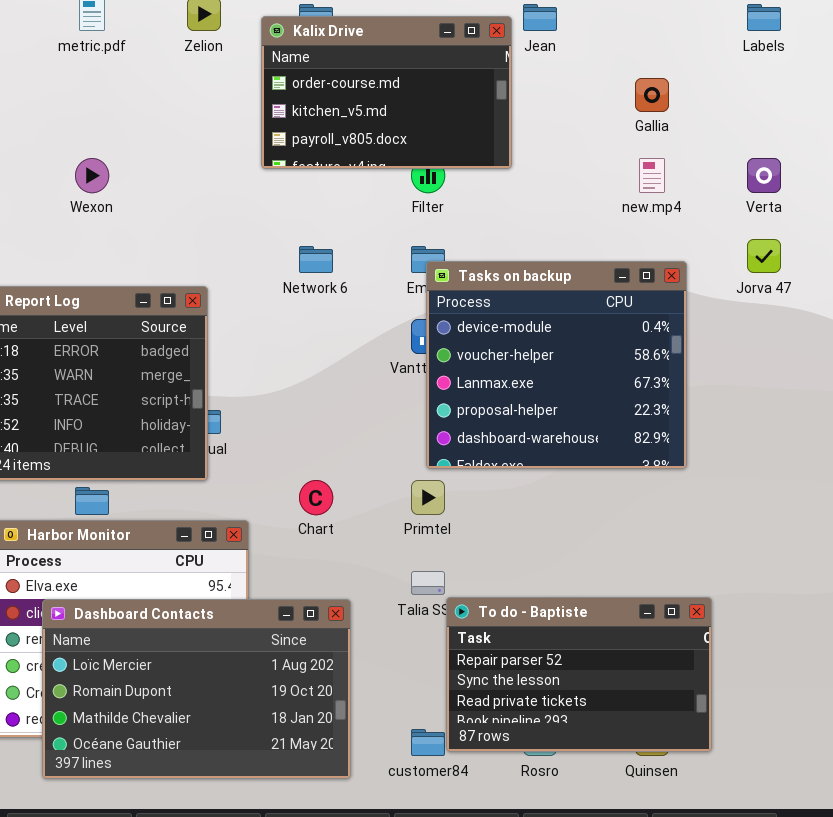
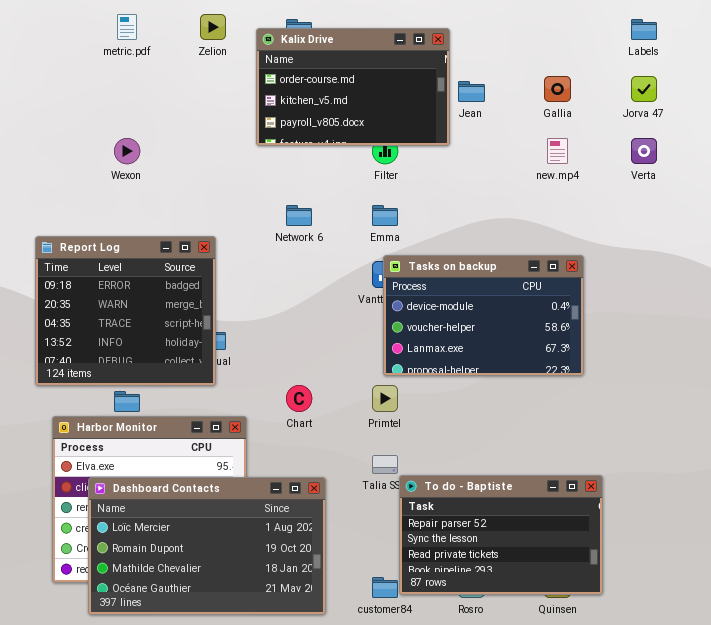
Jean: [523,4,557,31] -> [458,81,485,102], moved
Jorva 47: [747,239,781,273] -> [631,76,657,102], moved
Tasks on backup: [426,261,687,469] -> [383,255,584,376], resized

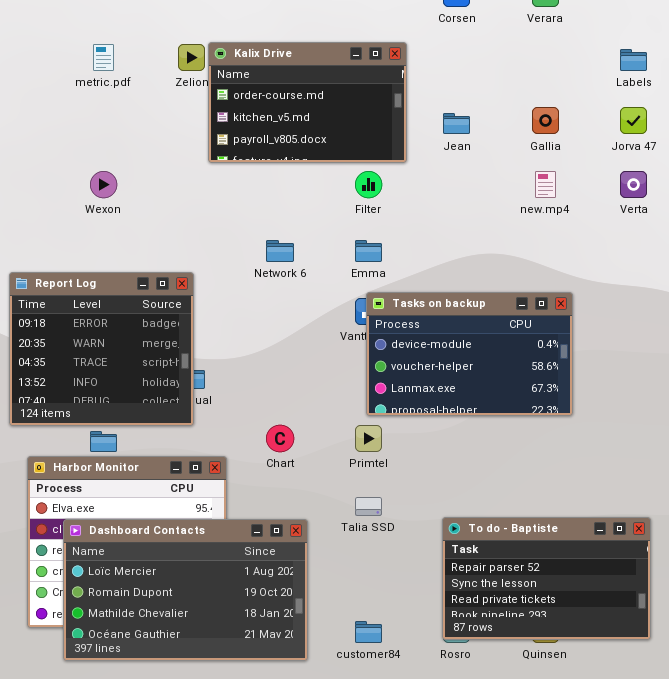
Kalix Drive: [256,28,450,146] -> [208,42,407,163], moved
To do - Baptiste: [399,475,603,595] -> [442,517,651,640], moved

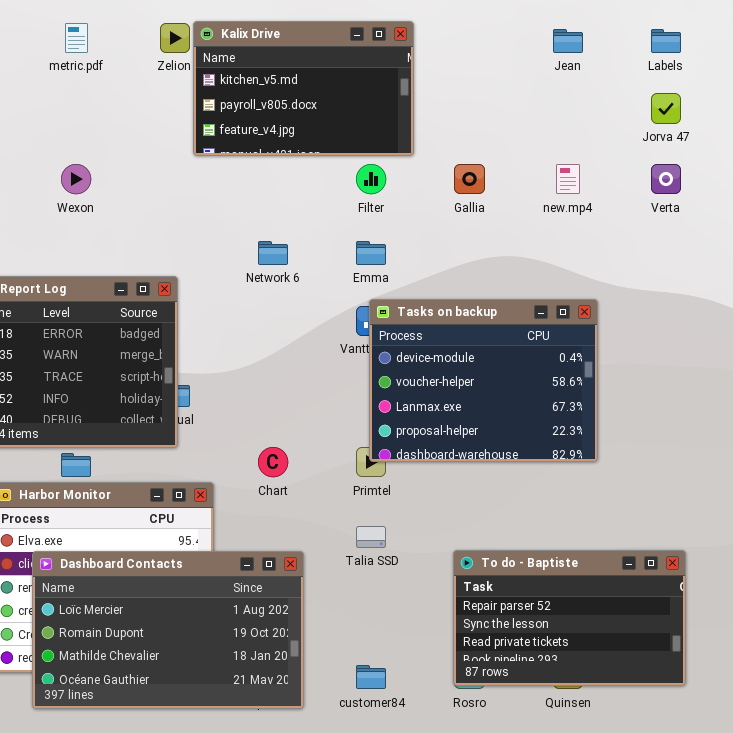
Kalix Drive: [208,42,407,163] -> [193,21,414,156], scrolled down 1 row
Gallia: [532,107,559,134] -> [454,164,485,194], moved
Jean: [443,113,470,134] -> [553,29,583,53], moved
Tasks on backup: [366,292,573,416] -> [369,299,598,462], resized

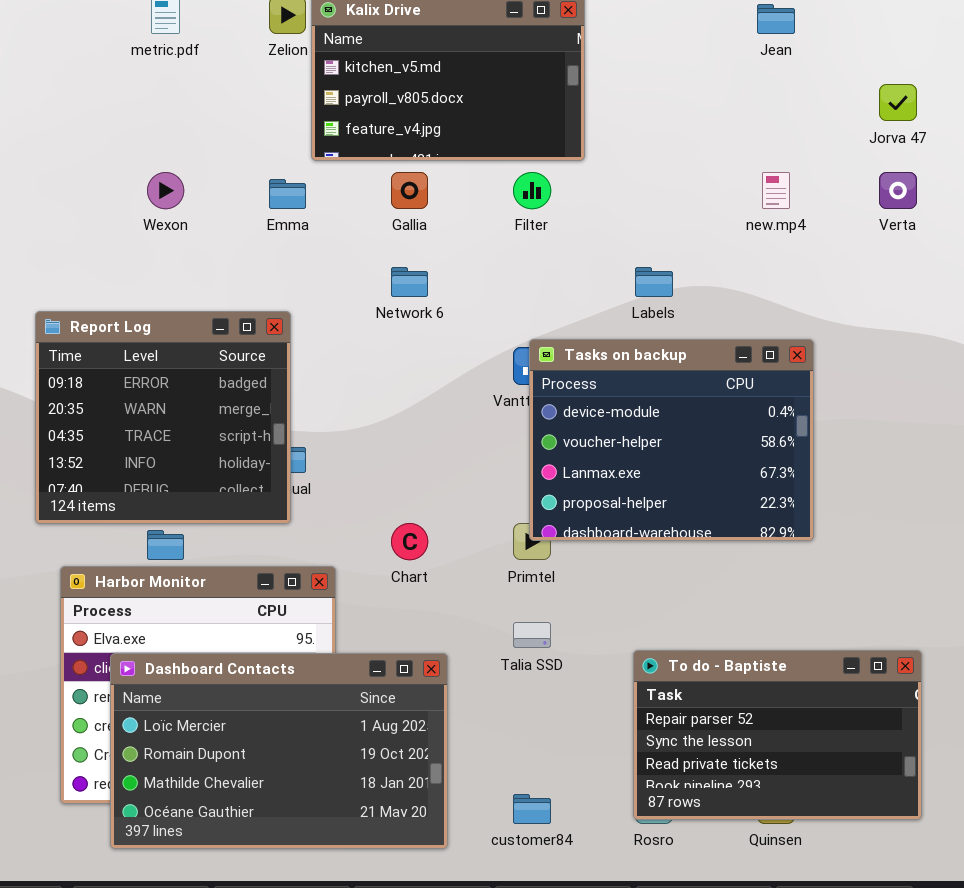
Labels: [651,29,681,53] -> [635,267,673,297], moved
Gallia: [454,164,485,194] -> [391,172,428,209], moved
Emma: [356,241,386,265] -> [269,179,306,209], moved

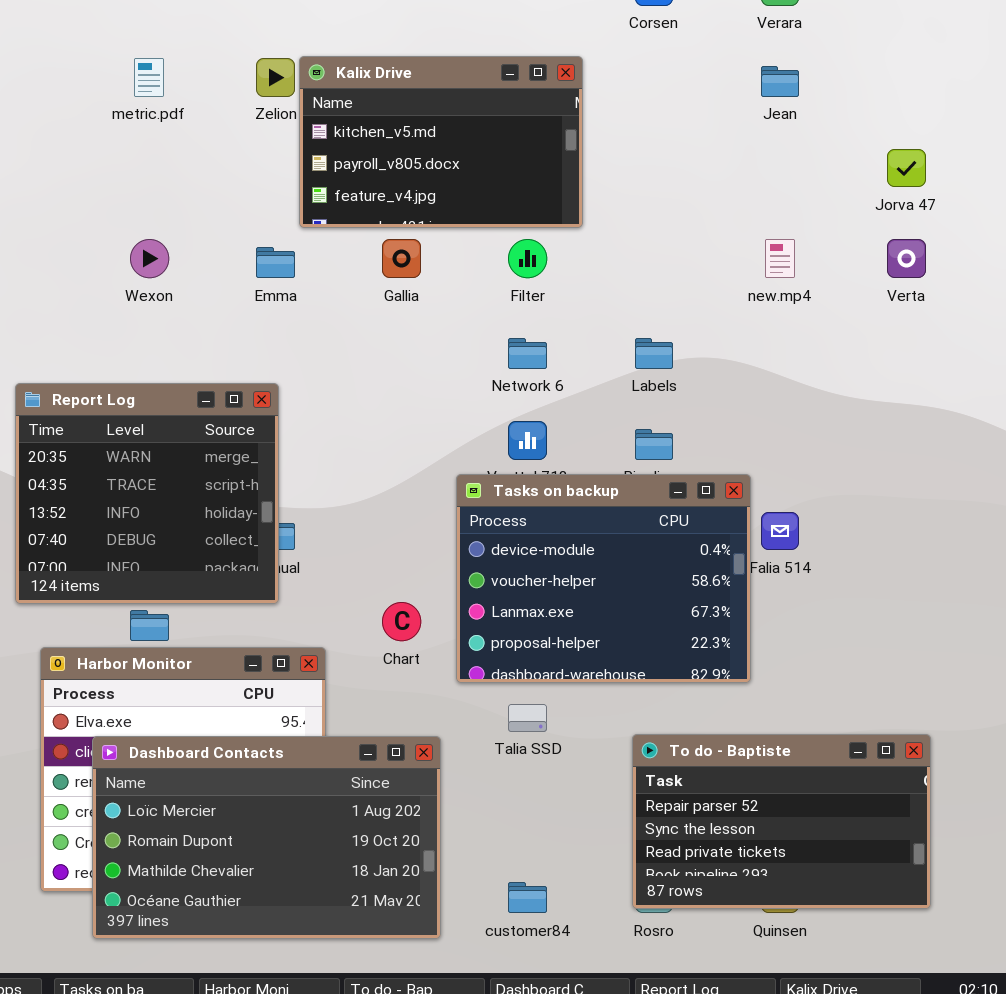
Network 6: [391,267,428,297] -> [508,338,547,369], moved
Report Log: [35,311,291,524] -> [15,383,279,604], scrolled down 1 row
Tasks on backup: [529,339,814,541] -> [456,474,751,683], moved

